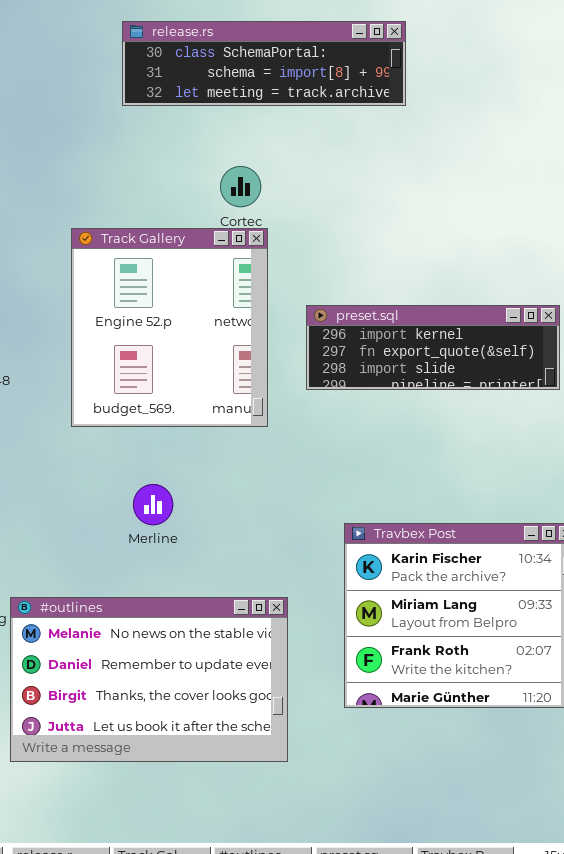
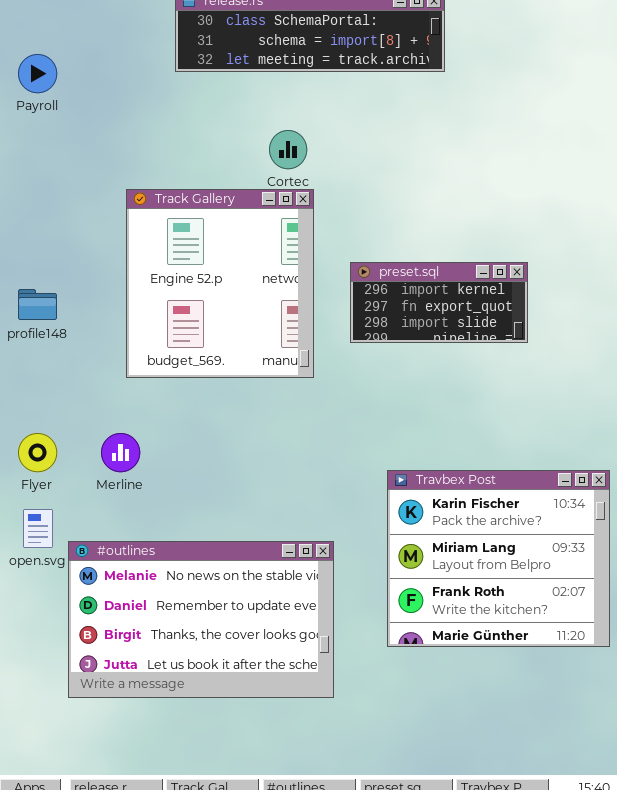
preset.sql: [306,305,560,390] -> [350,262,528,343], resized
Merline: [133,484,173,525] -> [101,433,140,472], moved

